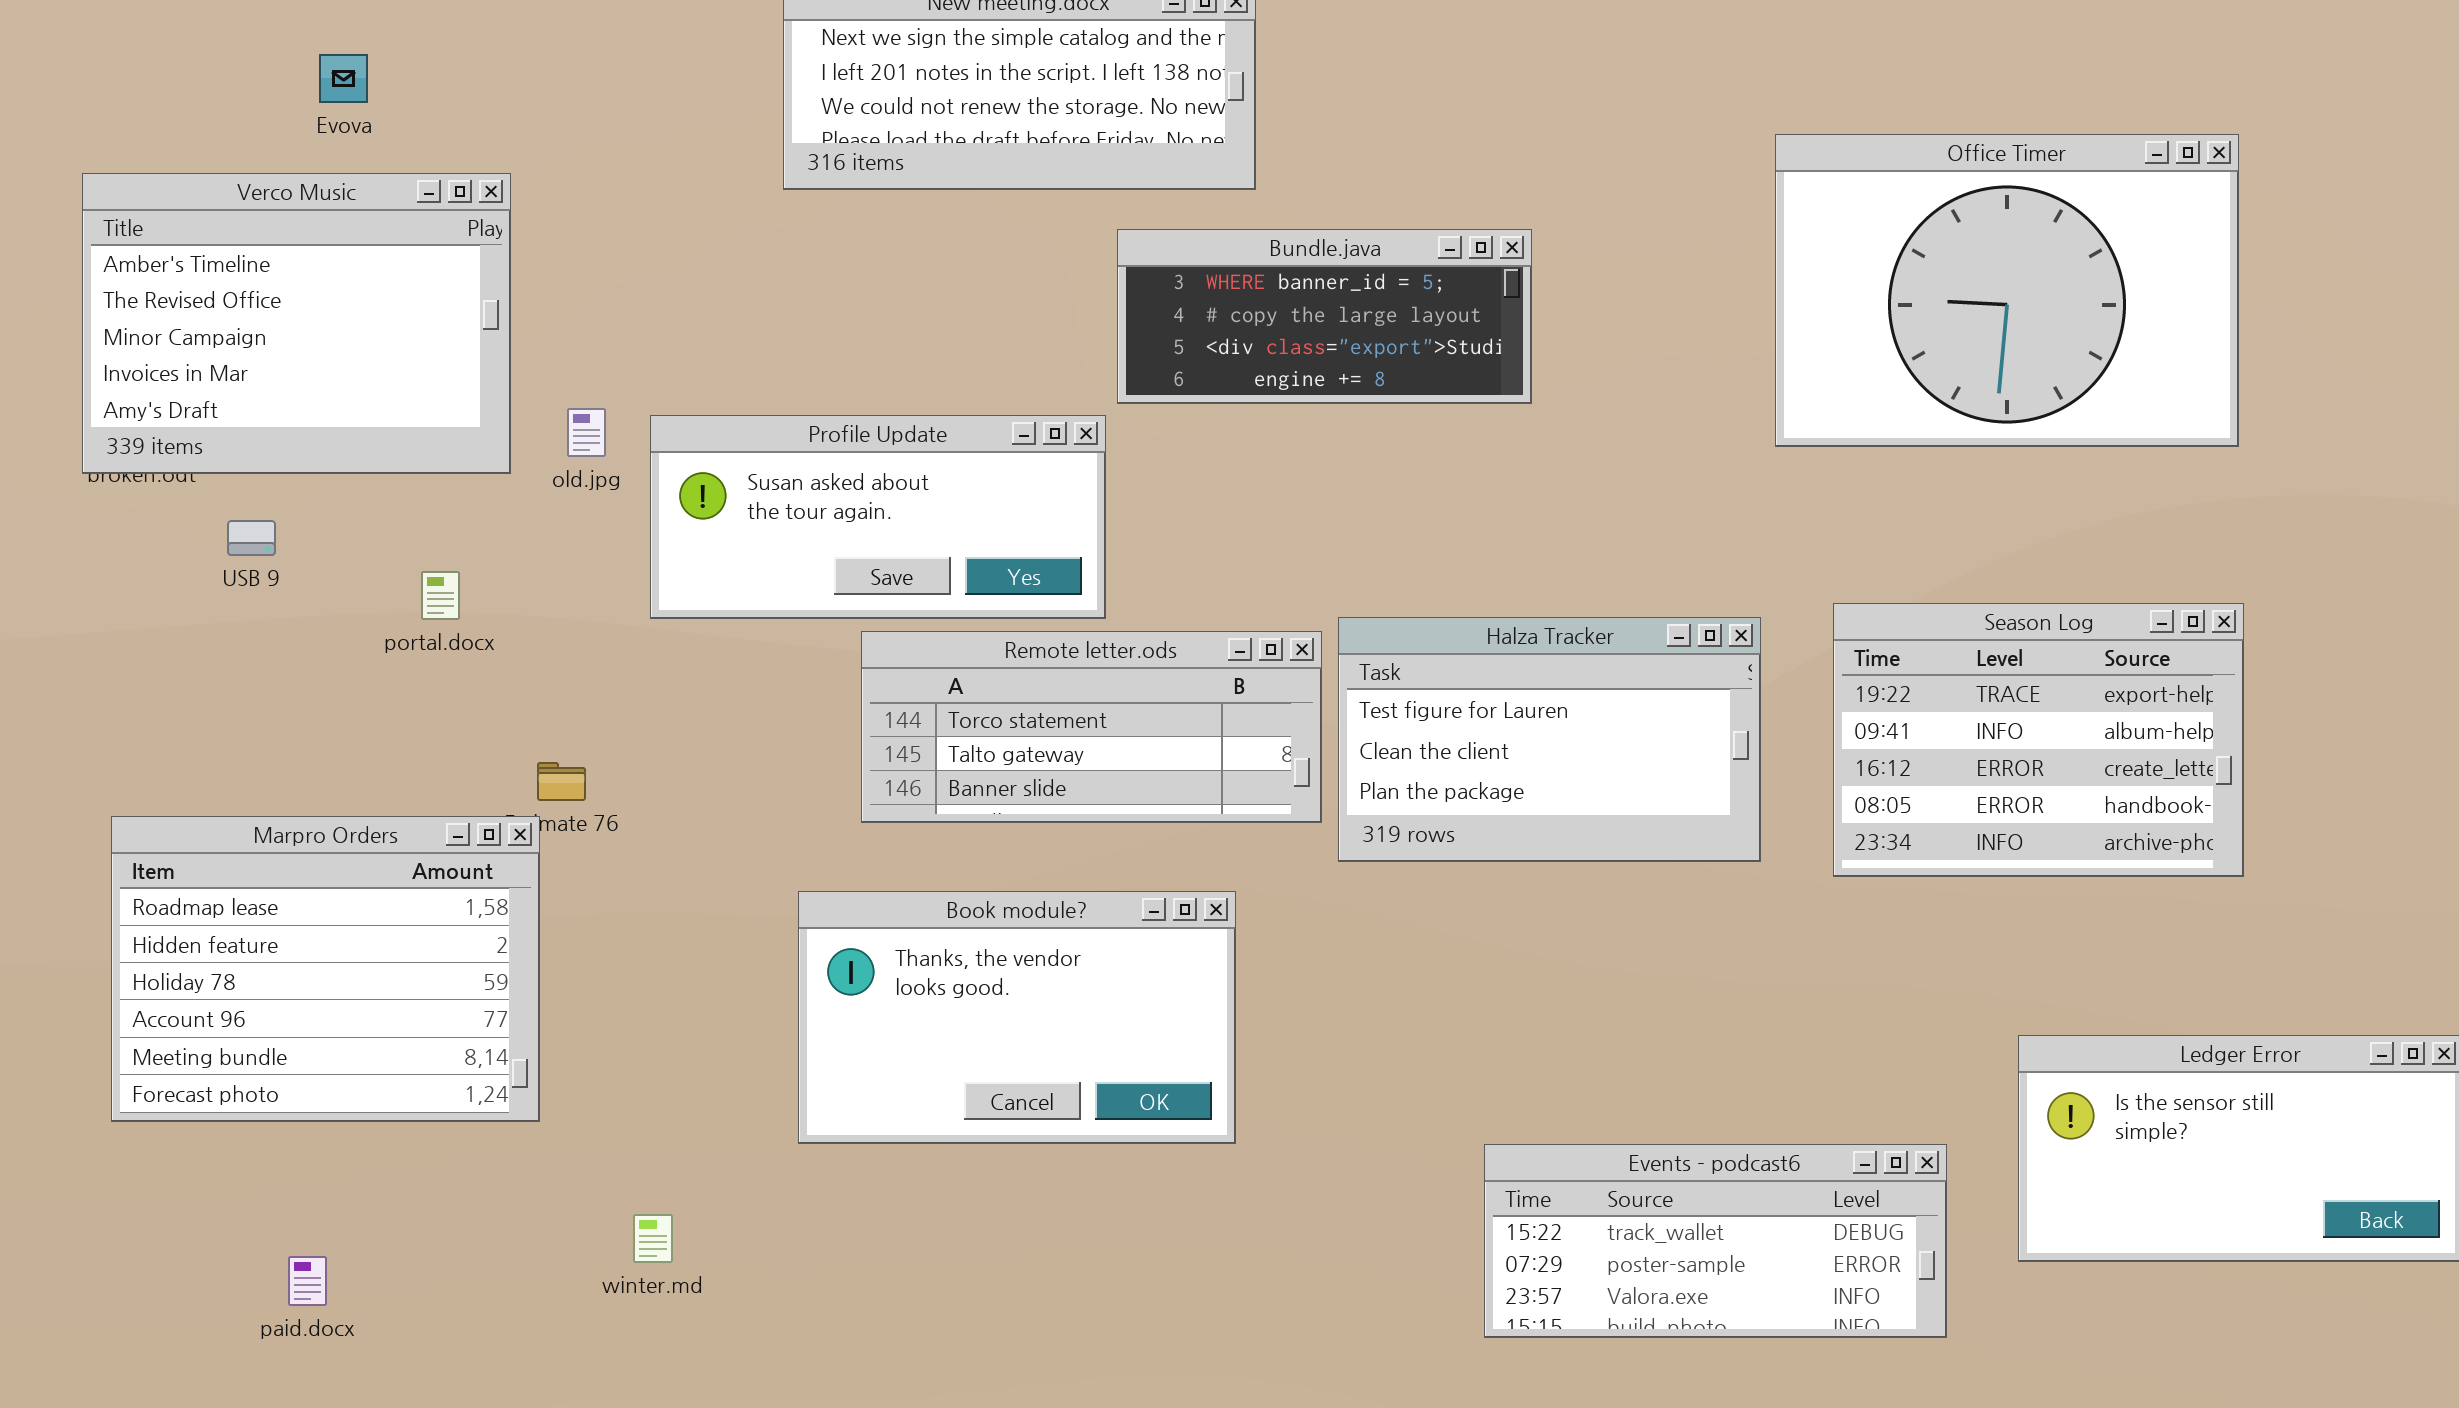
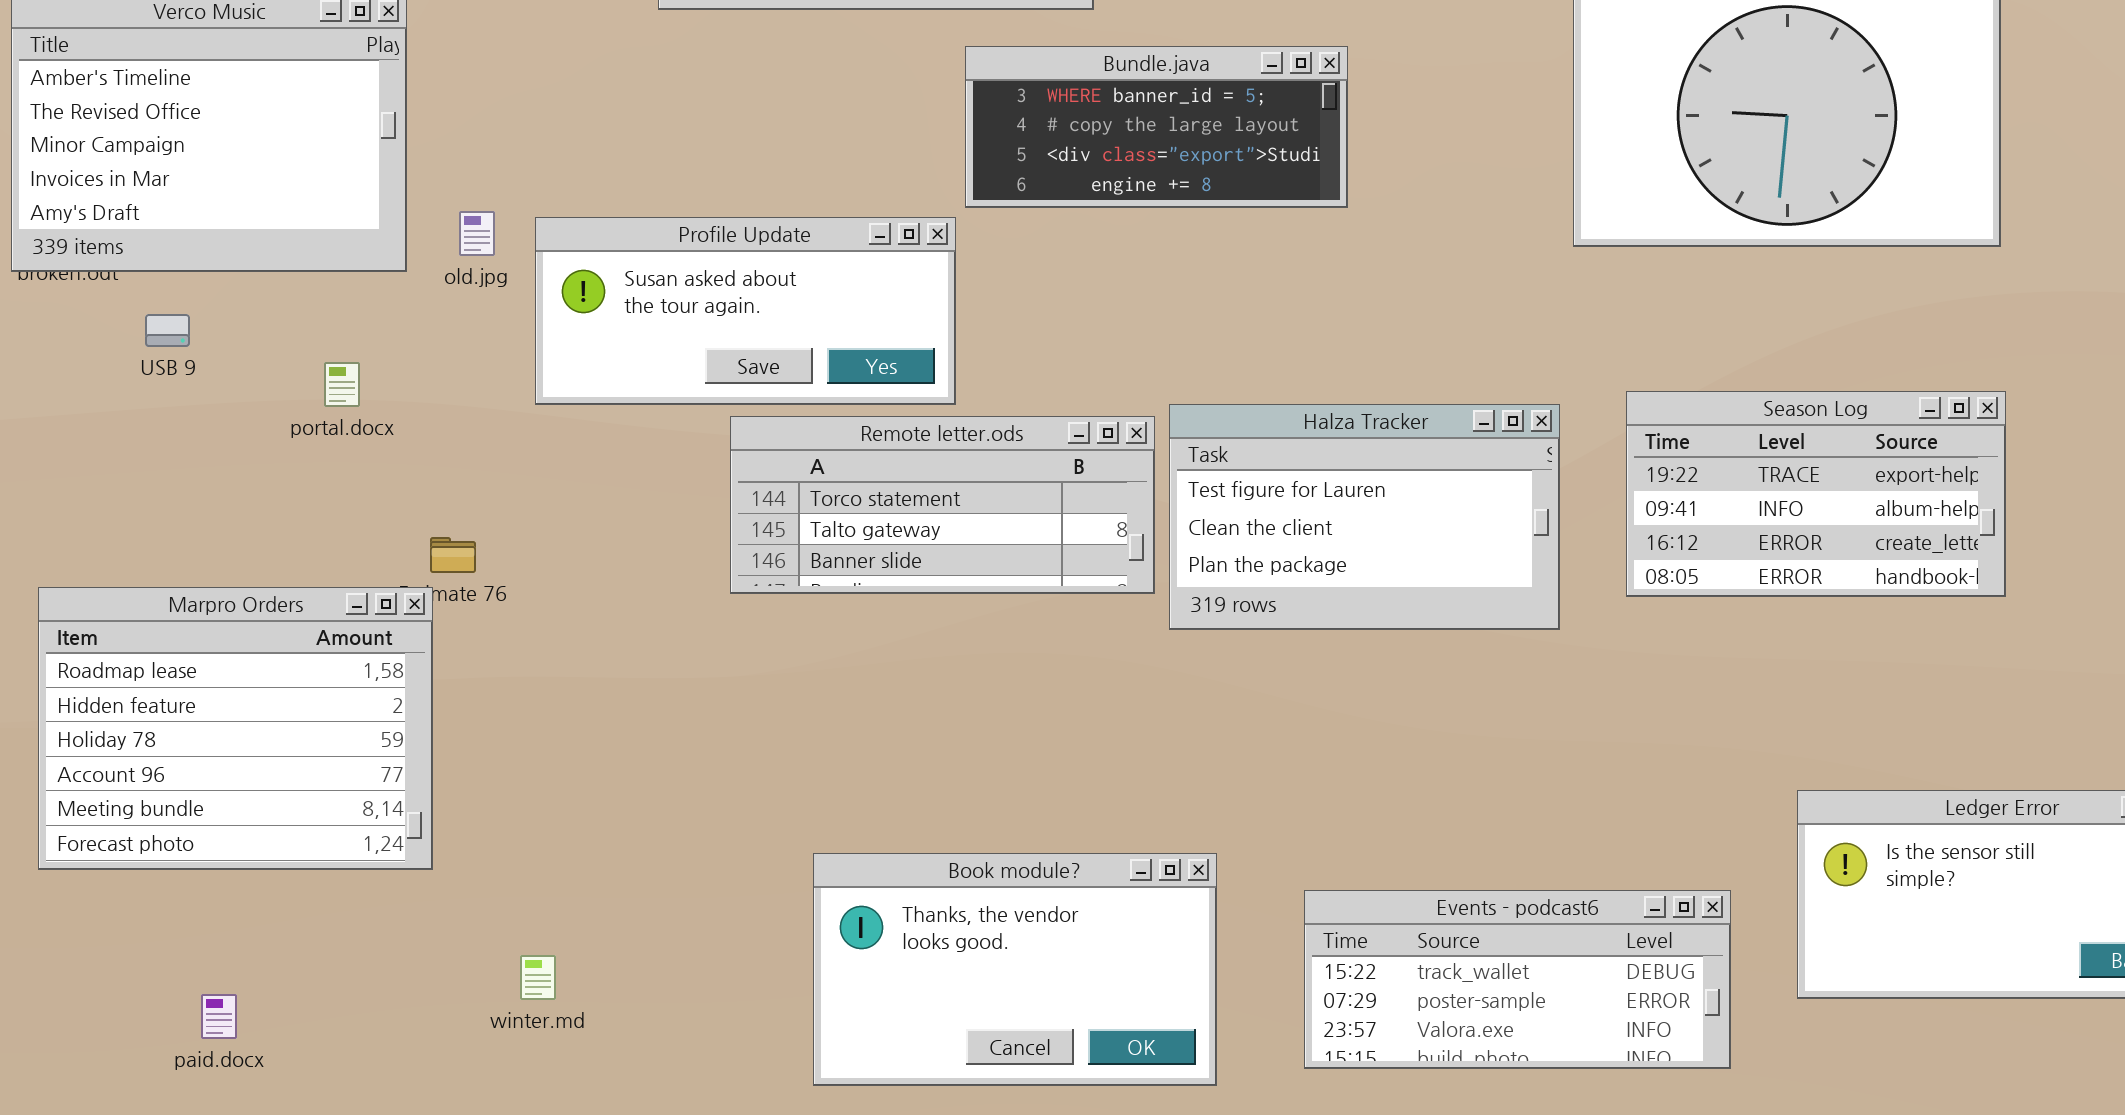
Season Log: [1833,603,2244,877] -> [1626,391,2006,597], resized
Book module?: [798,891,1236,1144] -> [813,853,1217,1086], moved

